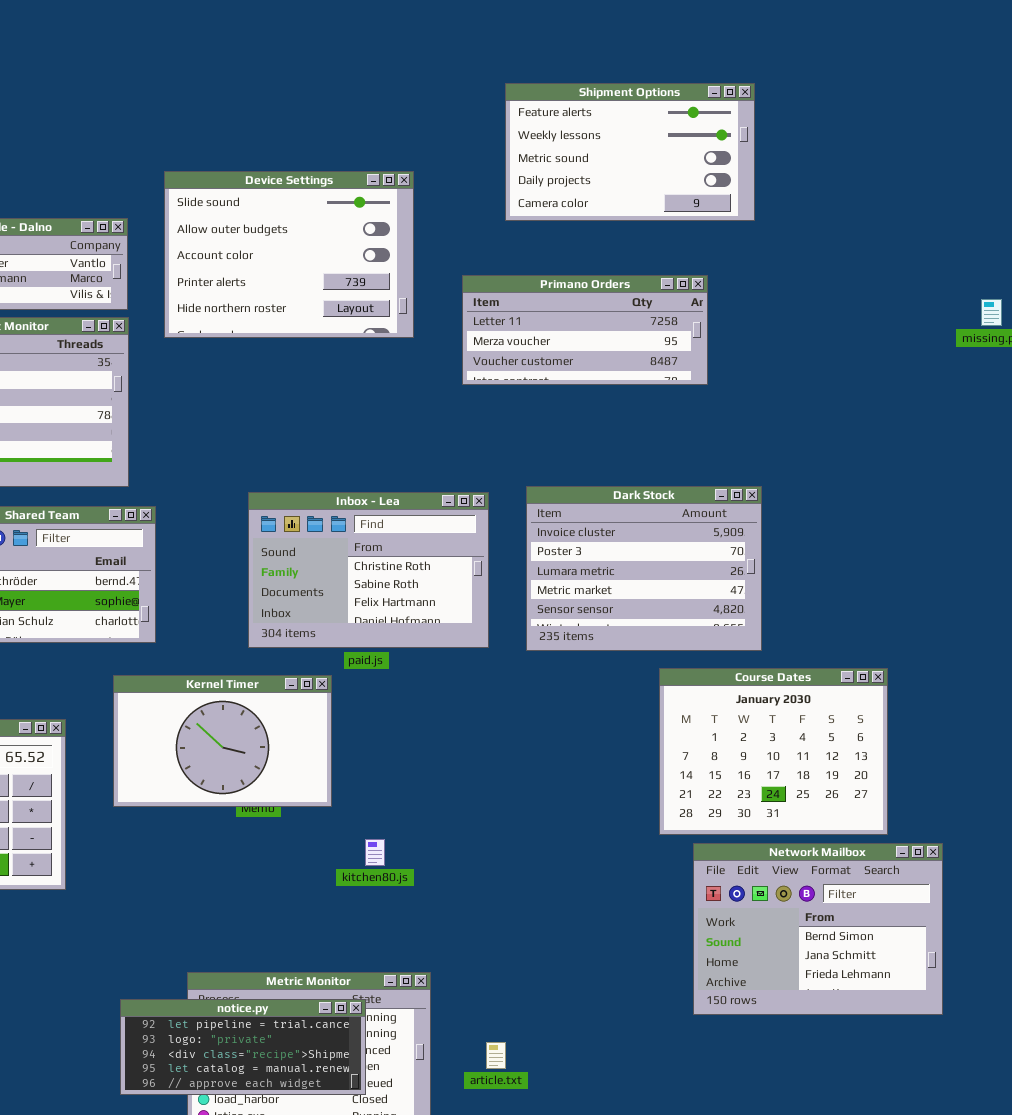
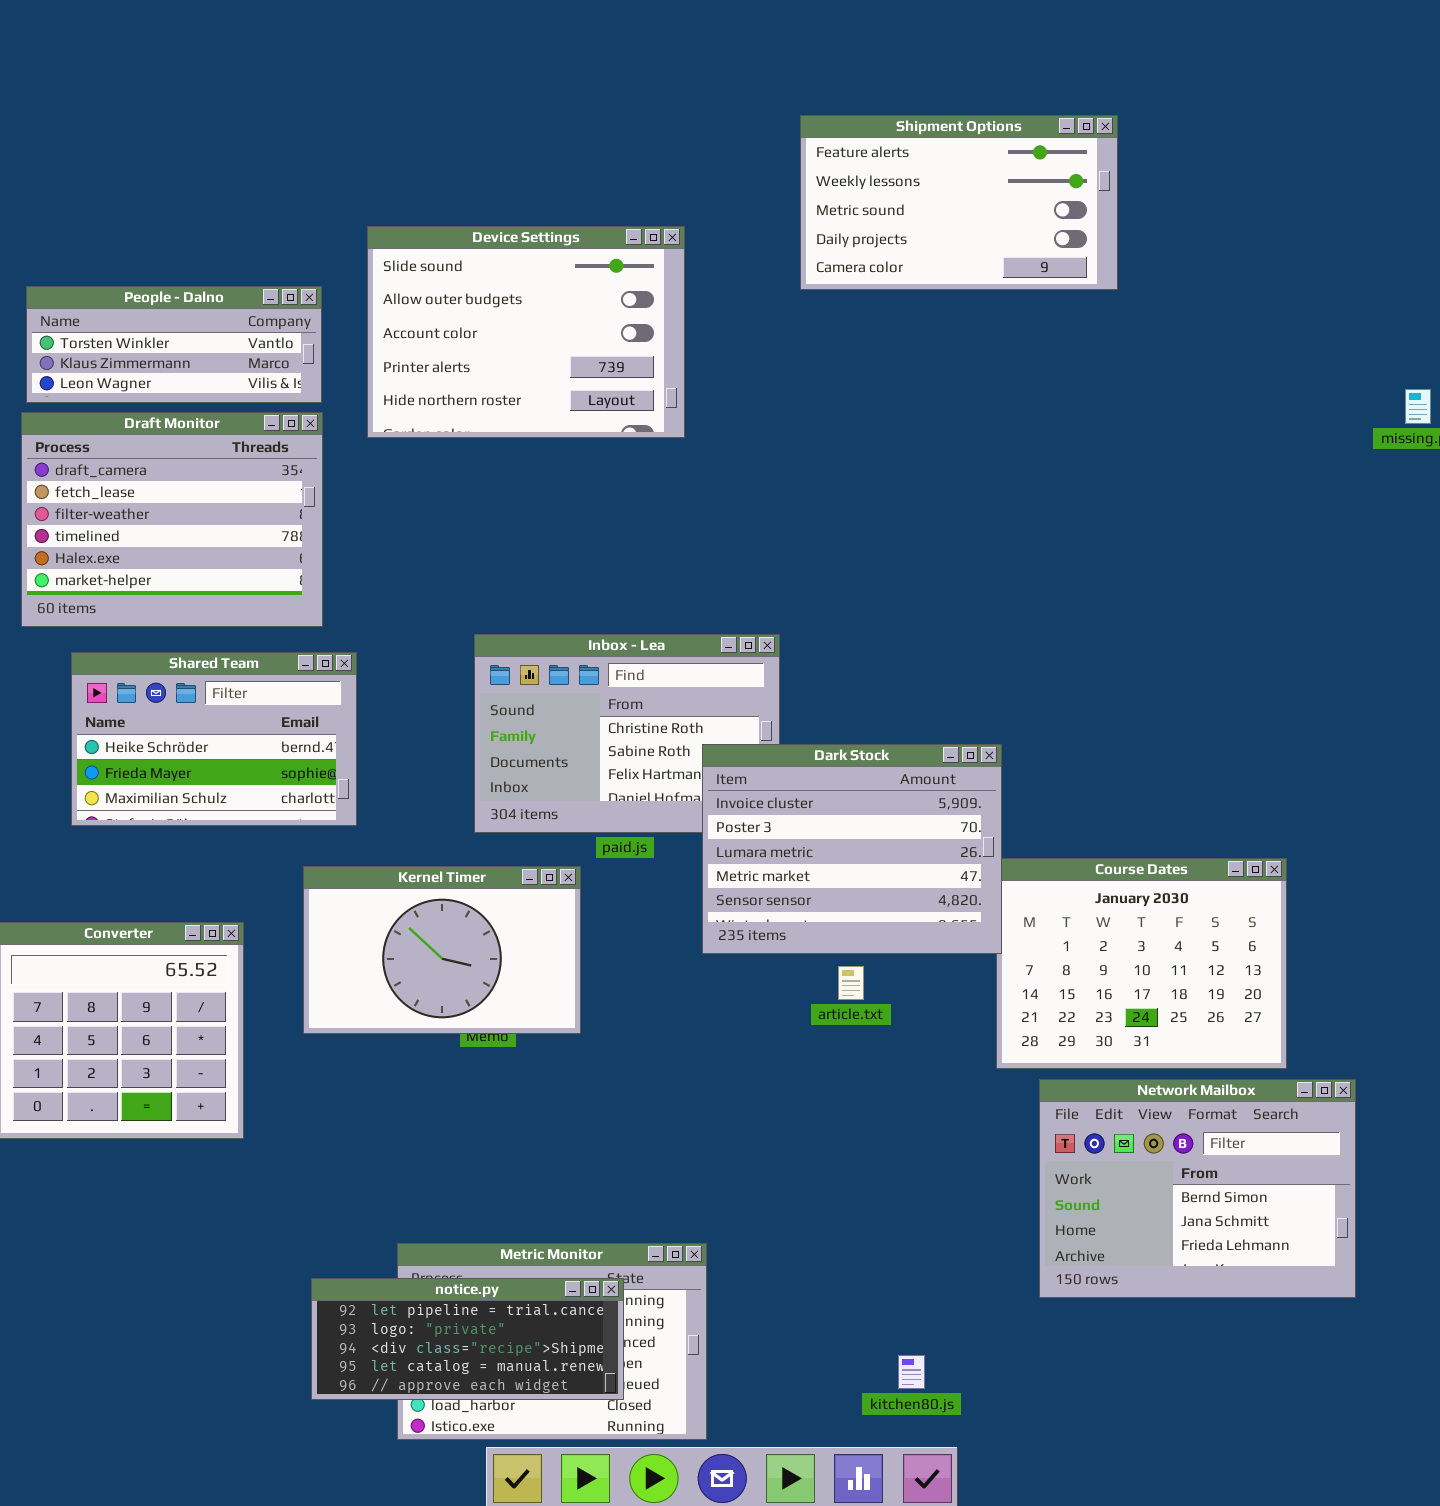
Primano Orders: [462,275,708,385] -> none, closed
Dark Stock: [526,486,762,651] -> [702,744,1002,954], moved
kitchen80.js: [365,839,385,866] -> [898,1355,925,1389], moved
article.txt: [486,1042,506,1069] -> [838,966,864,1000], moved

